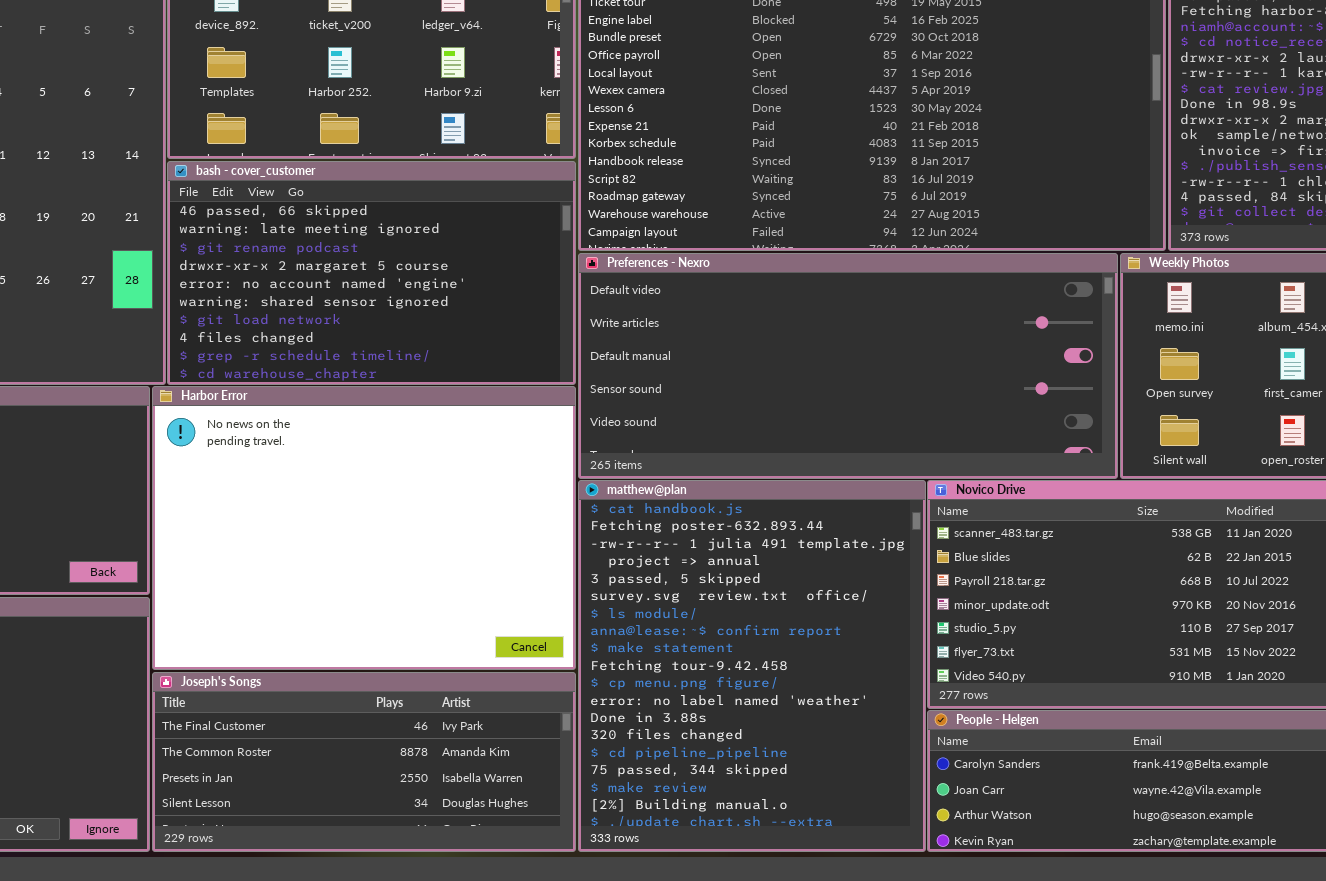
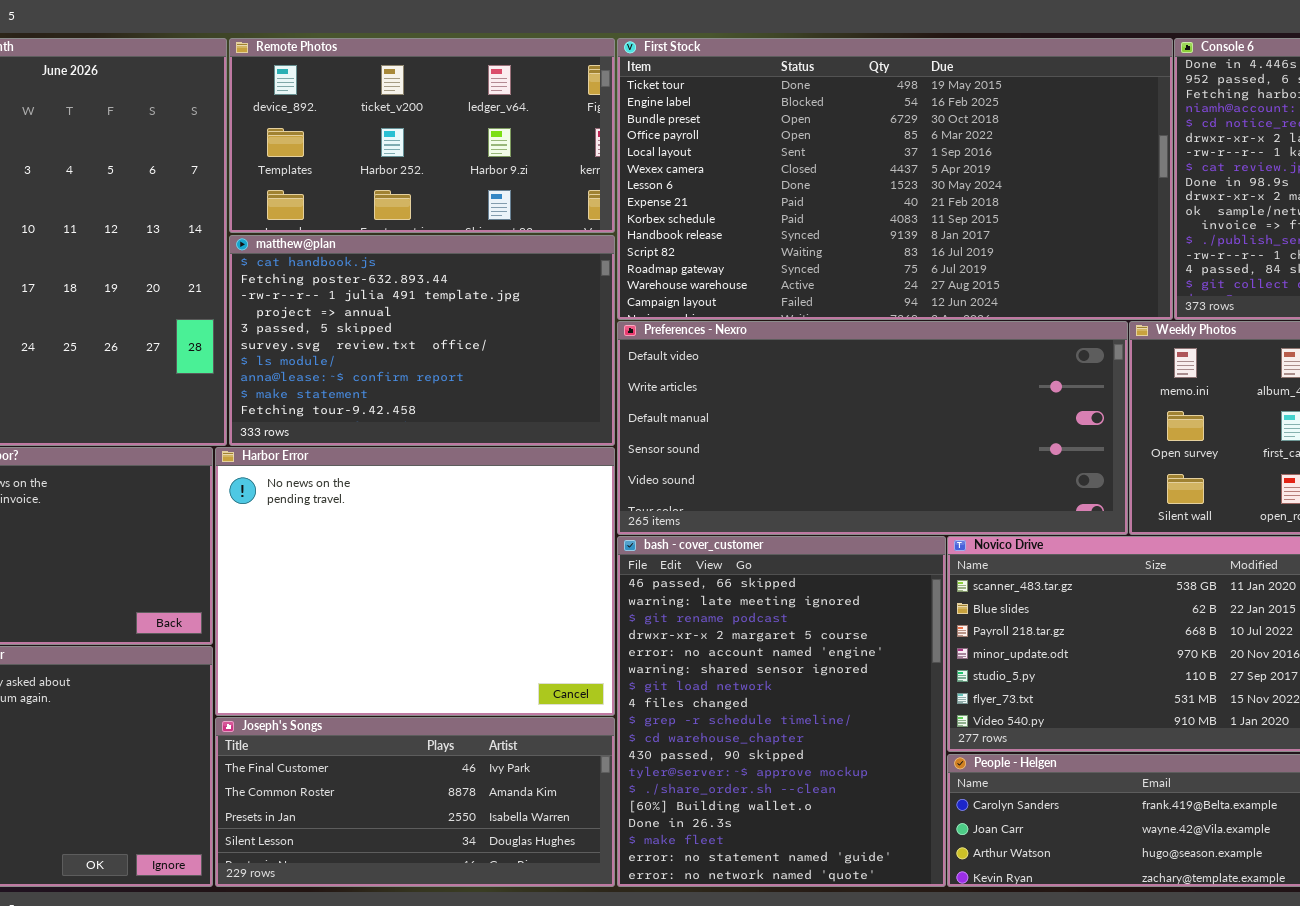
bash - cover_customer: [167,161,576,385] -> [617,536,946,887], moved, resized
matthew@plan: [578,480,926,852] -> [229,235,615,446], moved, resized

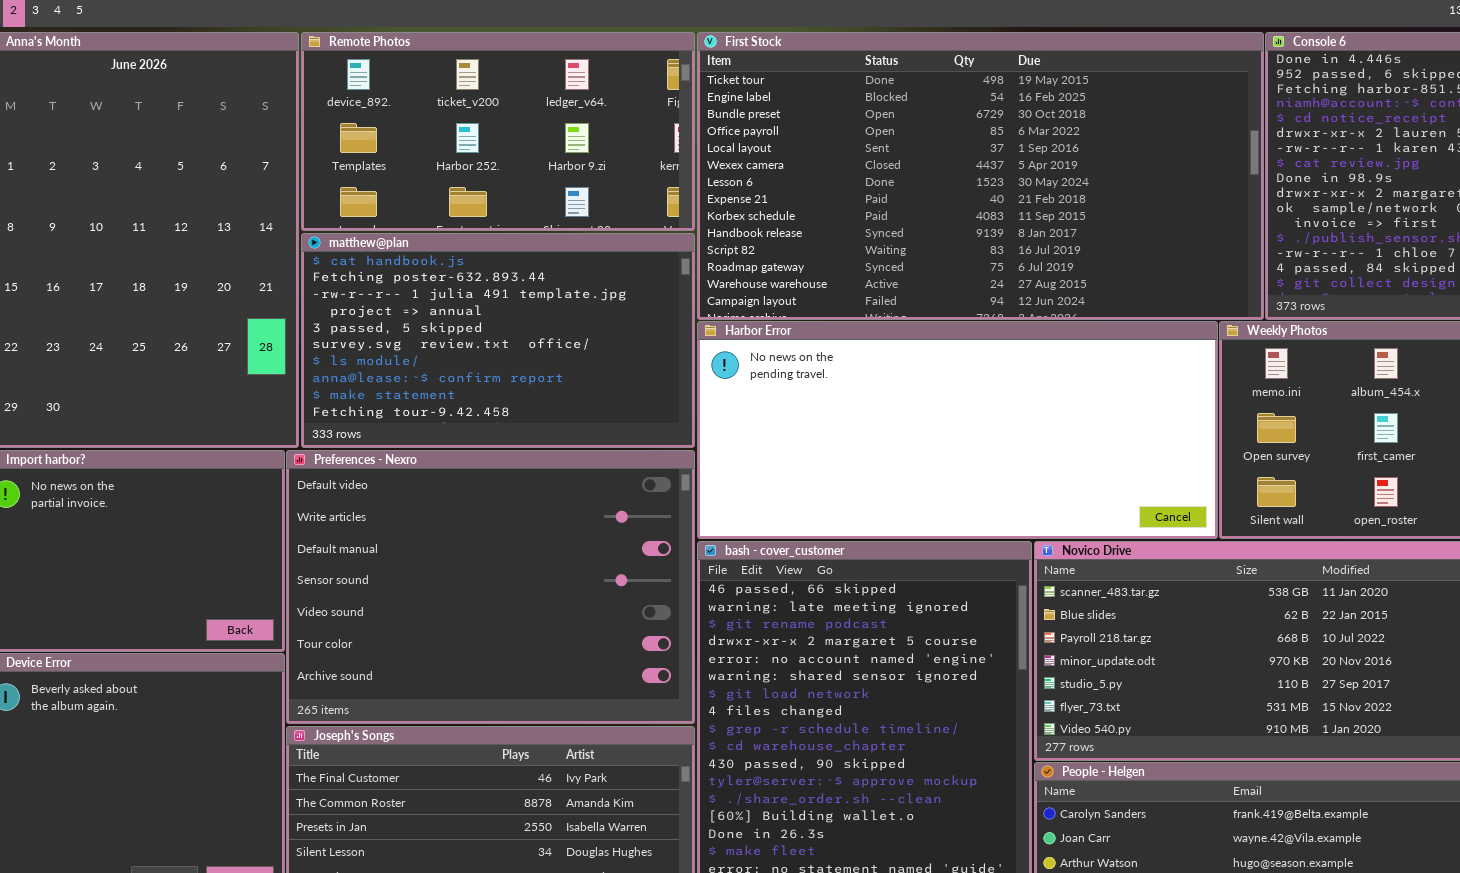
Preferences - Nexro: [617,321,1128,535] -> [286,450,695,724], moved, resized
Harbor Error: [215,447,615,716] -> [697,321,1218,539], moved, resized

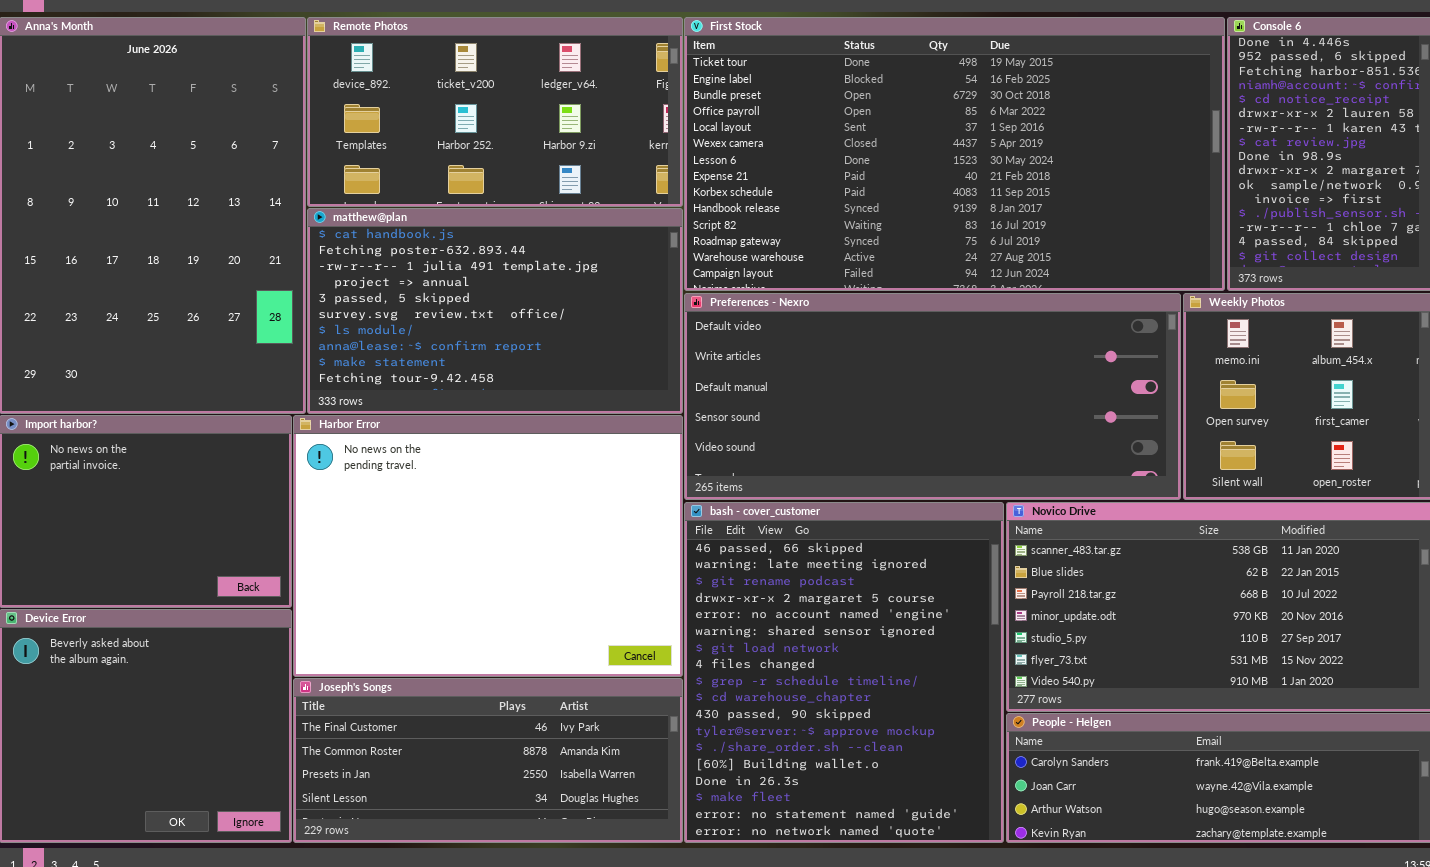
Harbor Error: [697,321,1218,539] -> [293,415,683,677], moved, resized
Preferences - Nexro: [286,450,695,724] -> [684,293,1181,500], moved, resized

